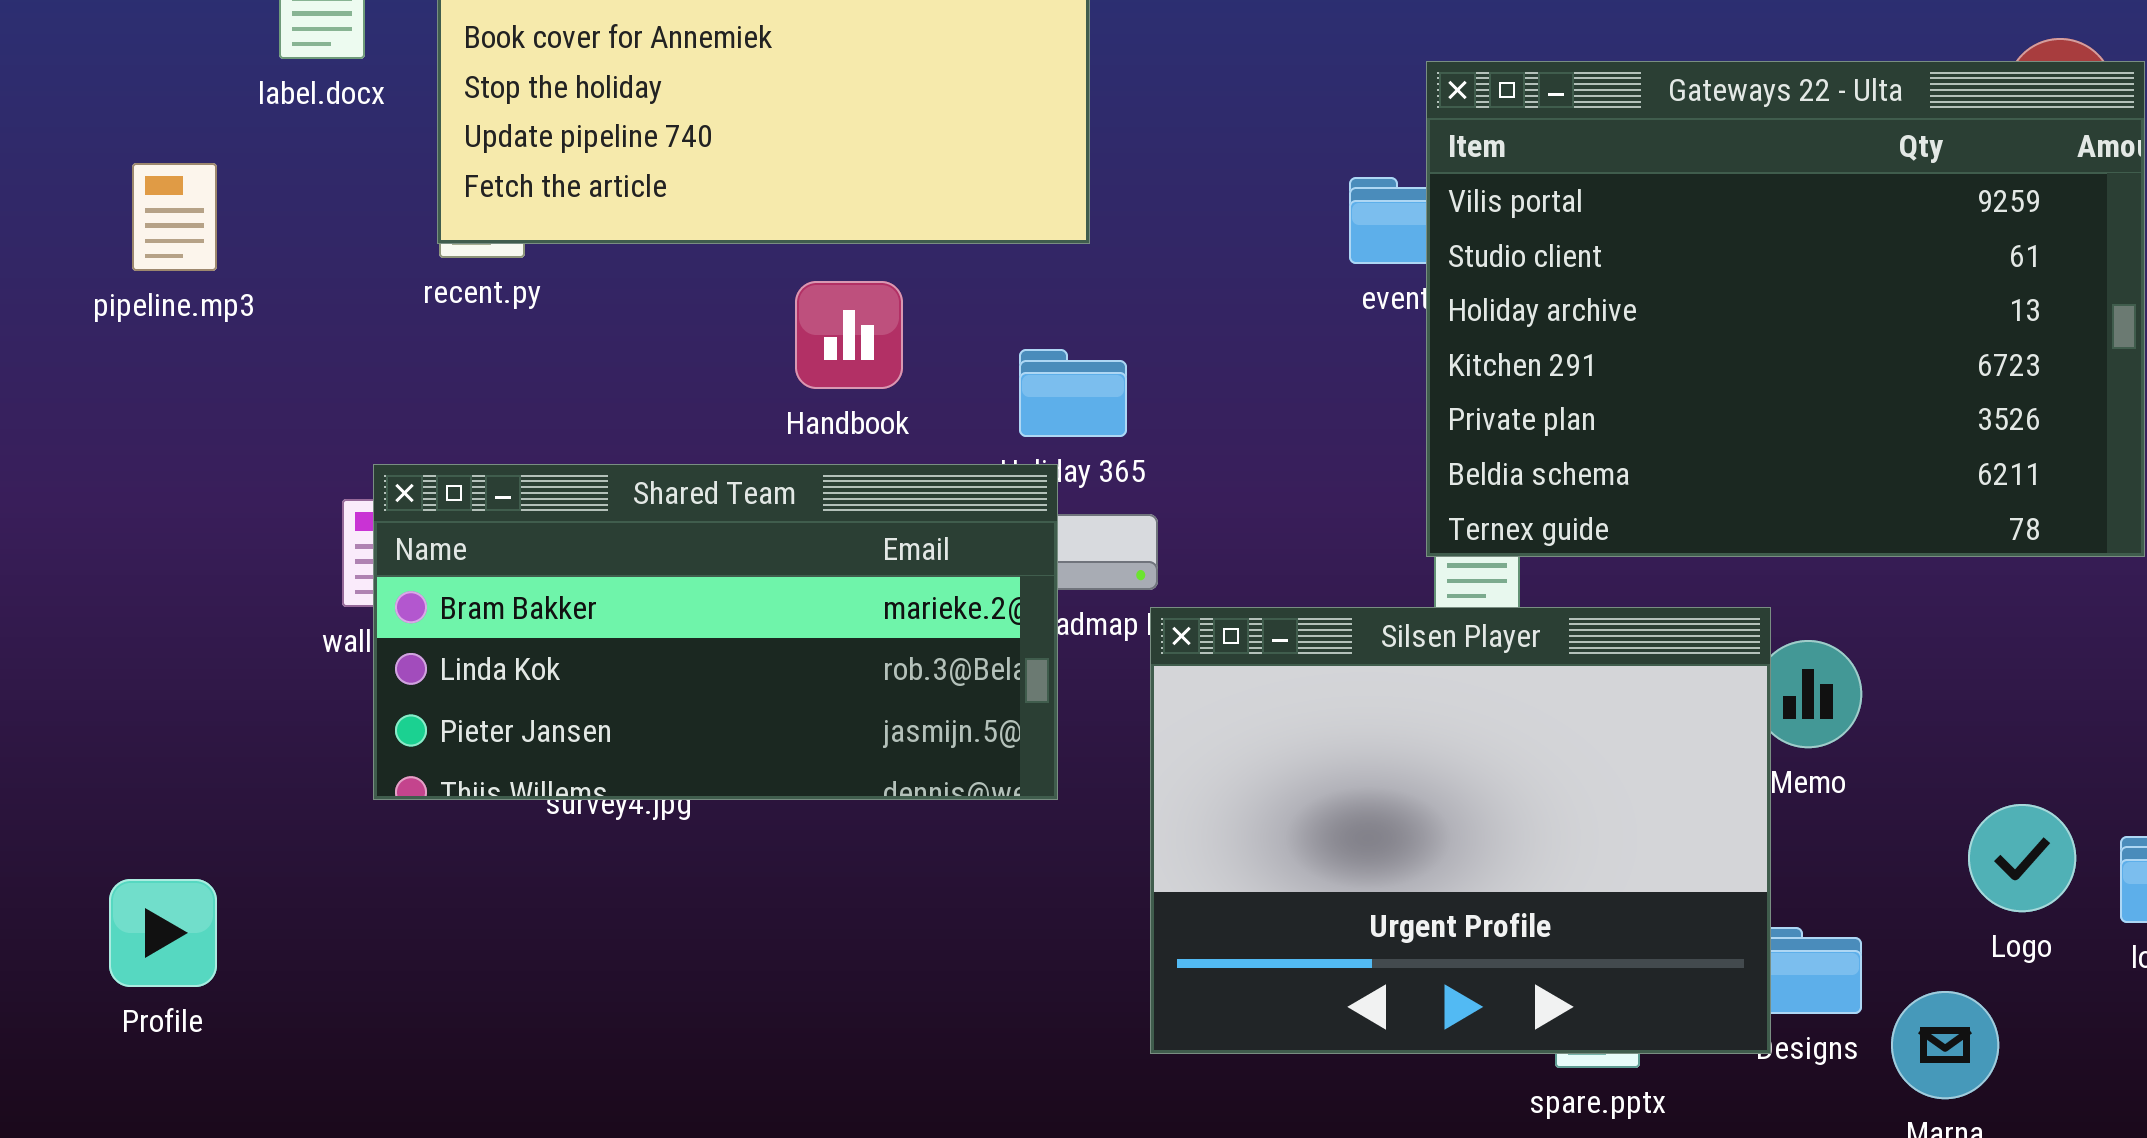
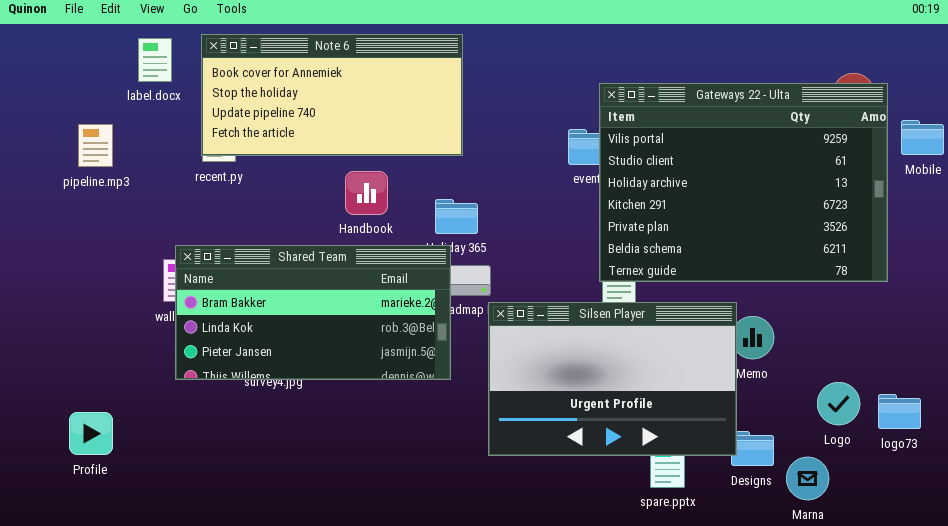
Silsen Player: [1150,607,1771,1054] -> [488,302,737,456], resized

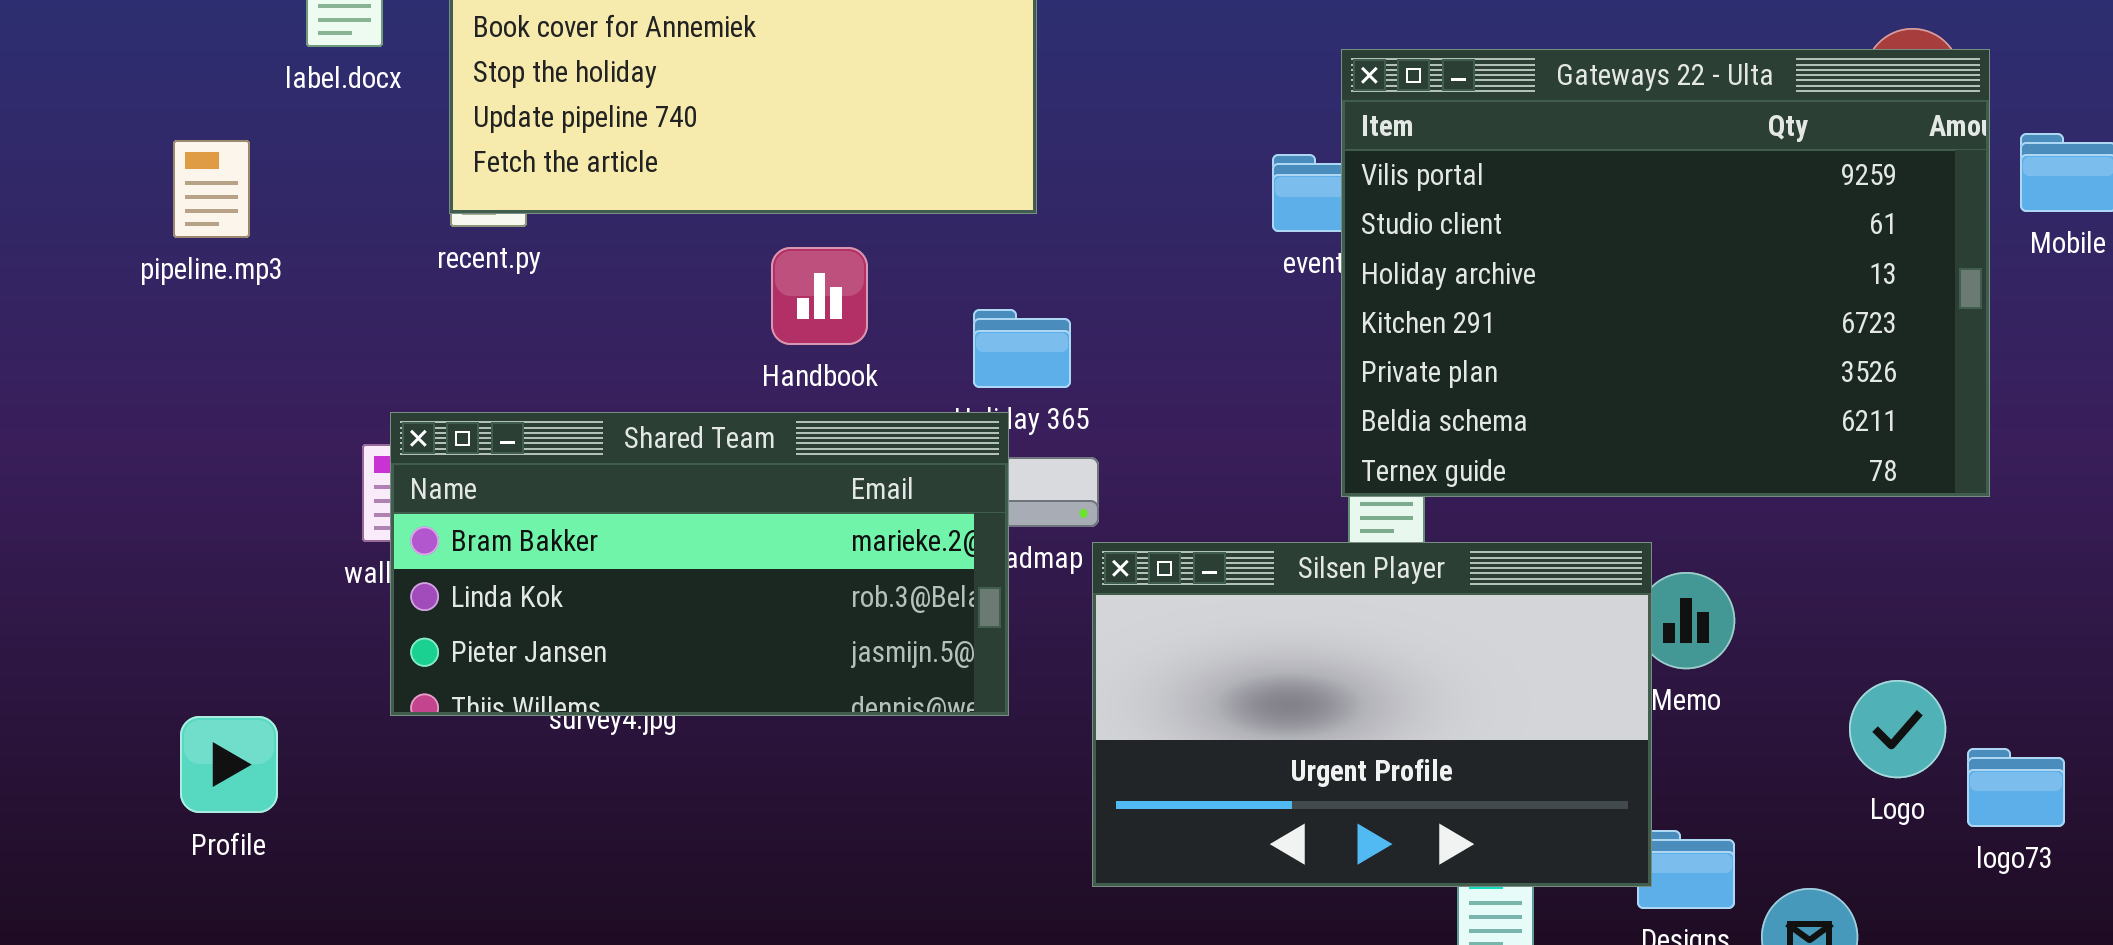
Logo: [817,382,860,425] -> [1849,680,1946,778], moved
Profile: [69,412,113,455] -> [180,716,278,813], moved

